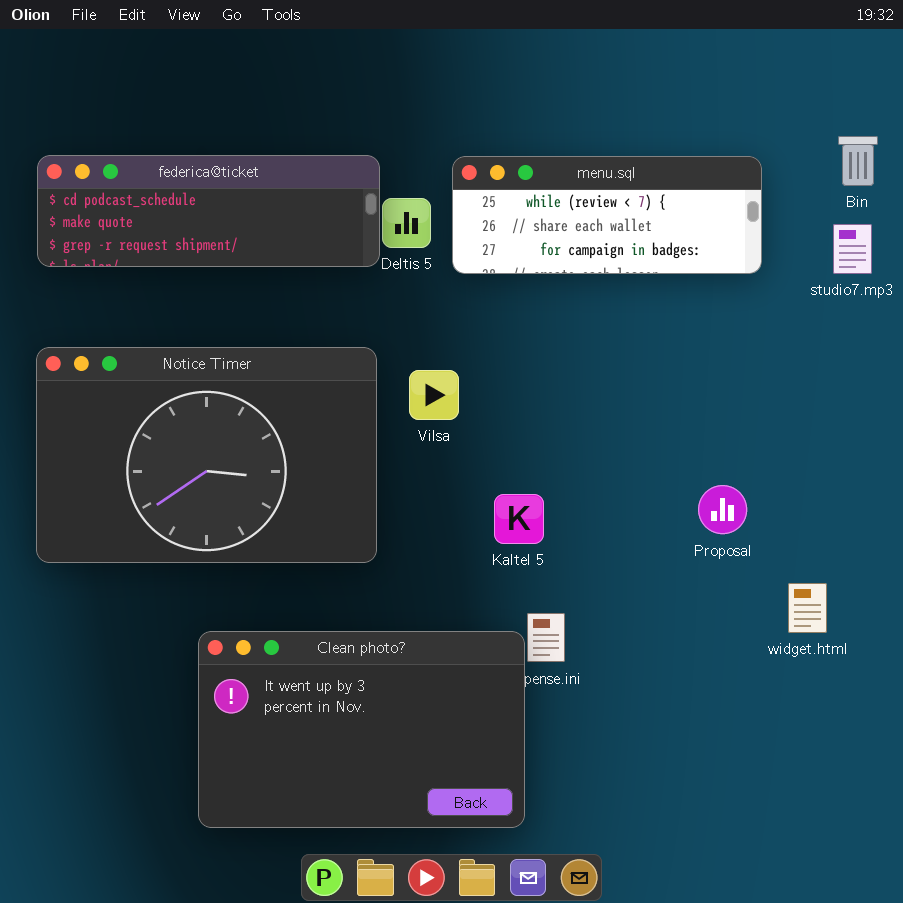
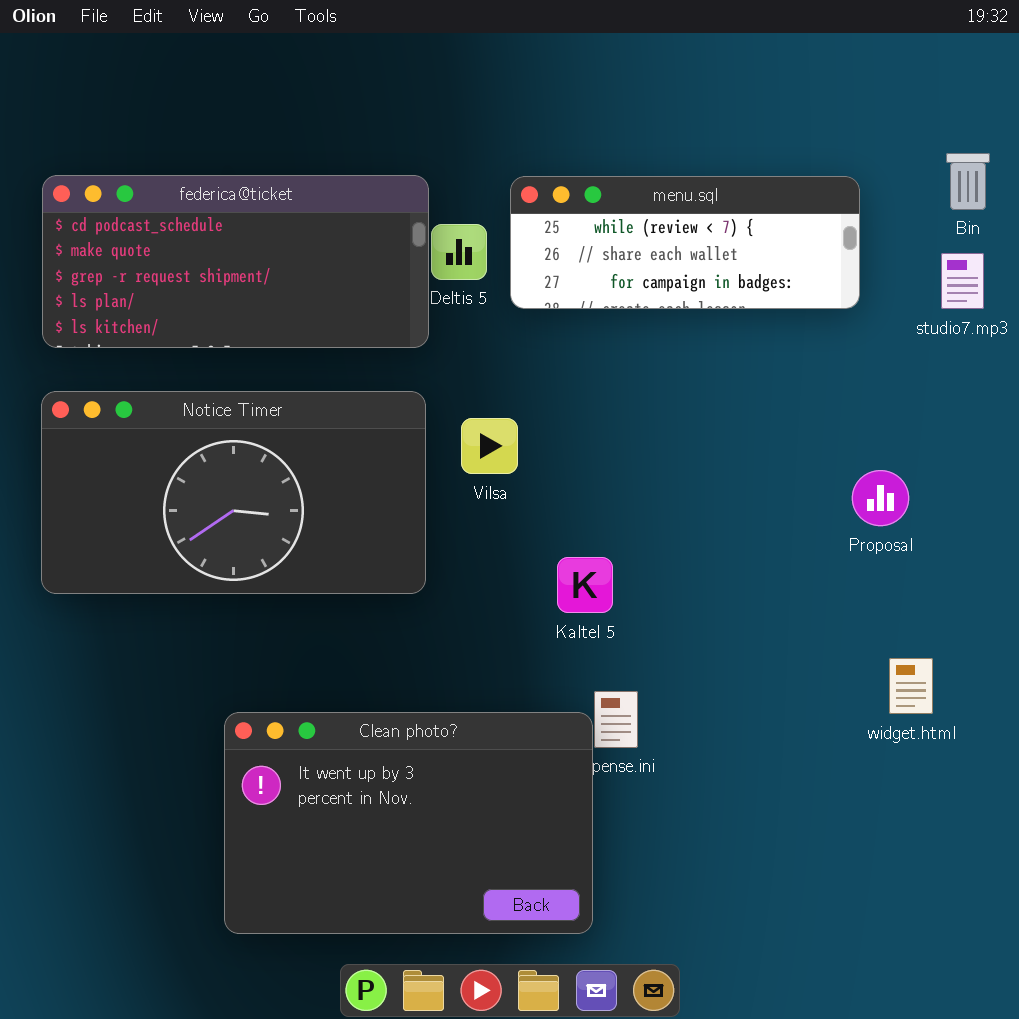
federica@ticket: [37,155,380,267] -> [42,175,429,348], resized
Notice Timer: [36,347,377,563] -> [41,391,426,594], resized
Proposal: [698,485,747,534] -> [852,470,909,526], moved

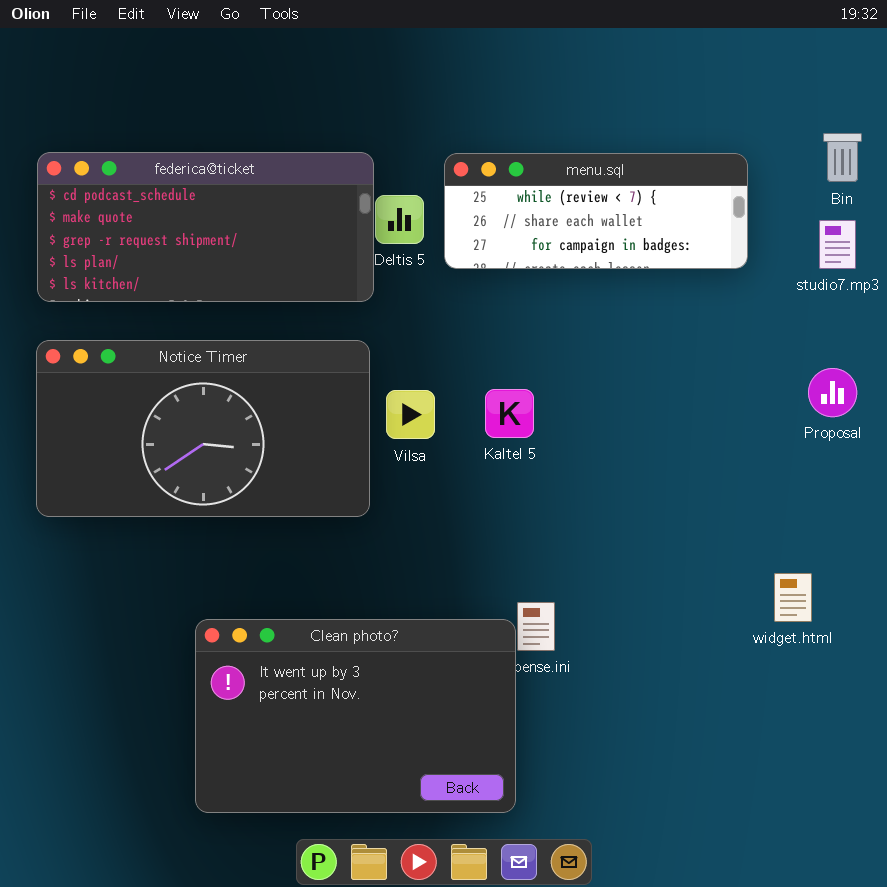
Vilsa: [461,418,518,474] -> [386,390,435,439], moved
Proposal: [852,470,909,526] -> [808,368,857,417], moved
Kaltel 5: [557,557,613,613] -> [485,389,534,438], moved

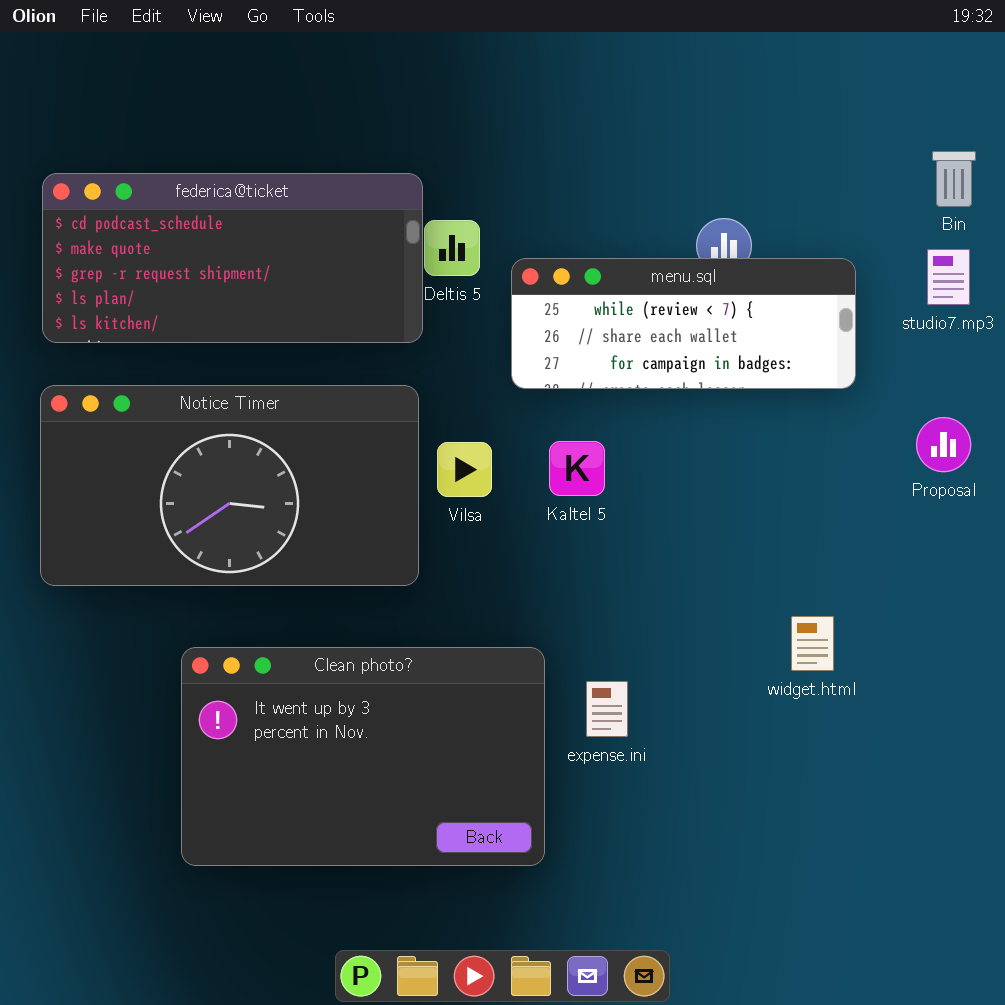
menu.sql: [444,153,748,269] -> [511,258,856,389], moved
widget.html: [774,573,812,622] -> [791,616,834,671], moved
Clean photo?: [195,619,516,813] -> [181,647,545,866], moved

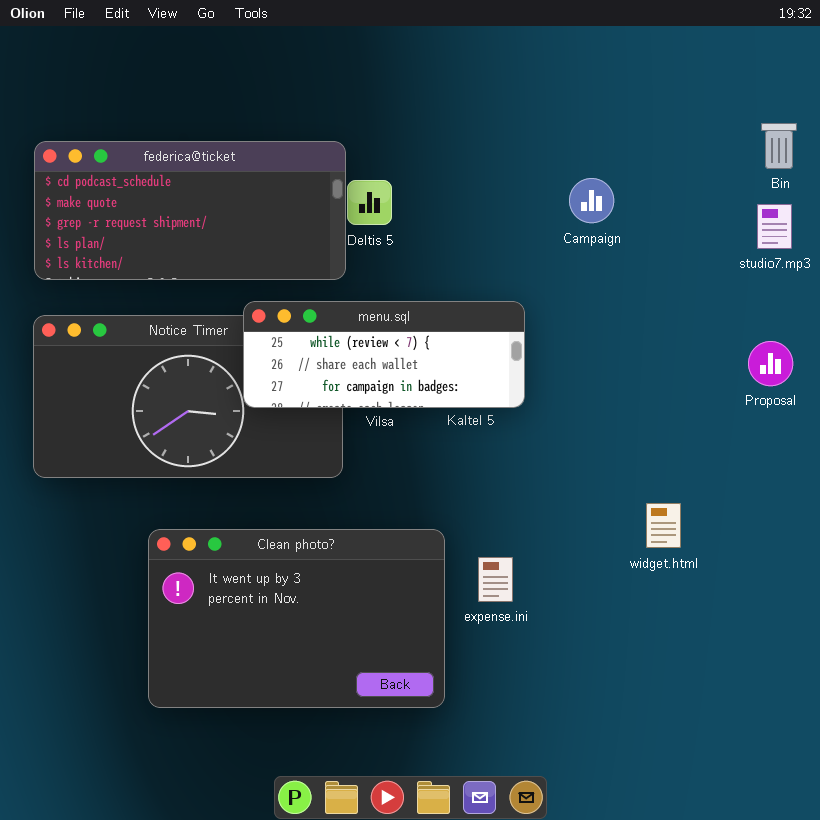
menu.sql: [511,258,856,389] -> [243,301,525,408], moved

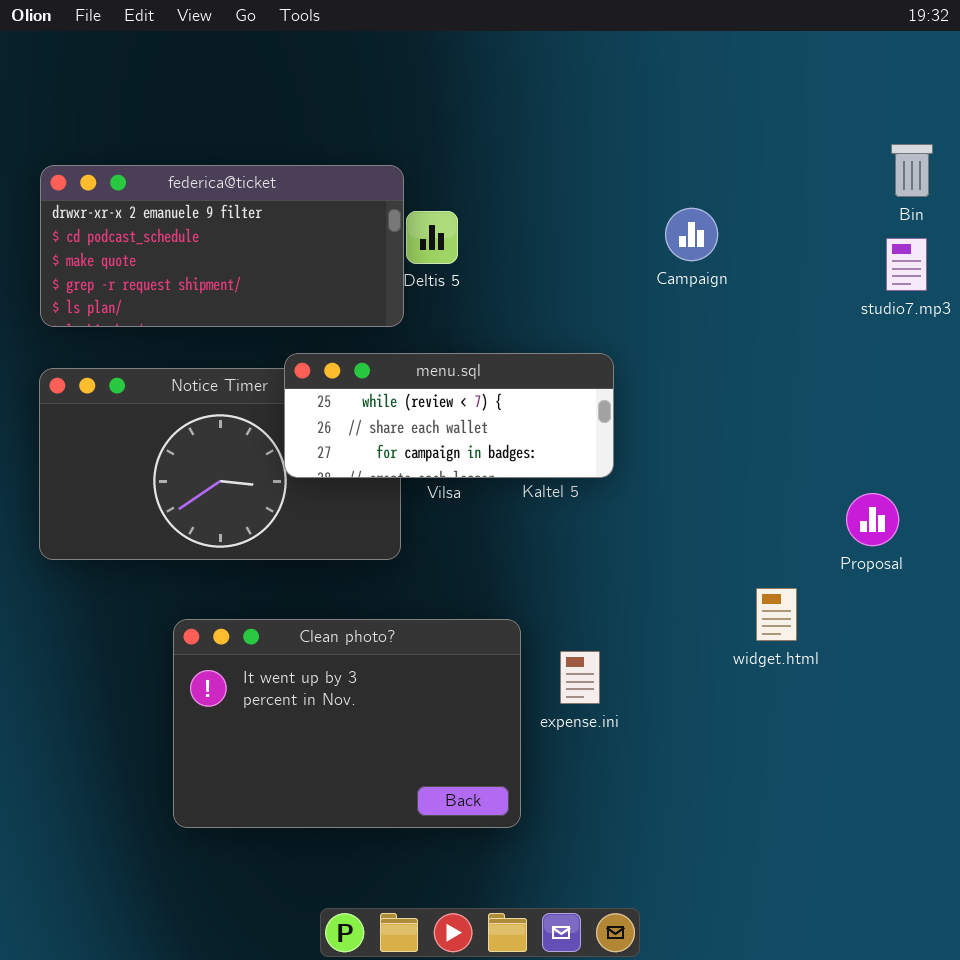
federica@ticket: [34,141,346,280] -> [40,165,404,327], scrolled up 1 row
Proposal: [748,341,793,386] -> [846,493,899,546], moved

